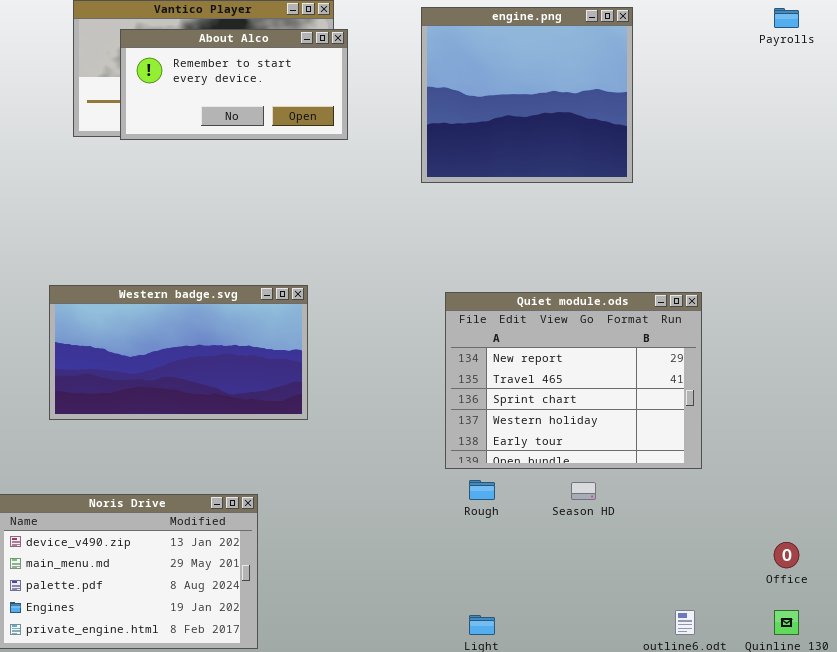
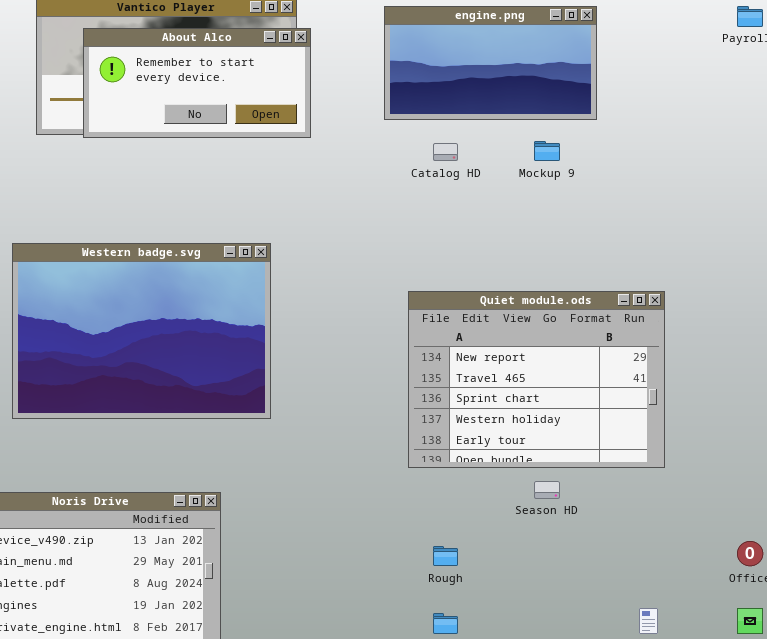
engine.png: [421,7,633,183] -> [384,6,597,120], resized
Western badge.svg: [49,285,308,420] -> [12,243,271,419], resized
Rough: [469,480,495,500] -> [433,546,458,566], moved

